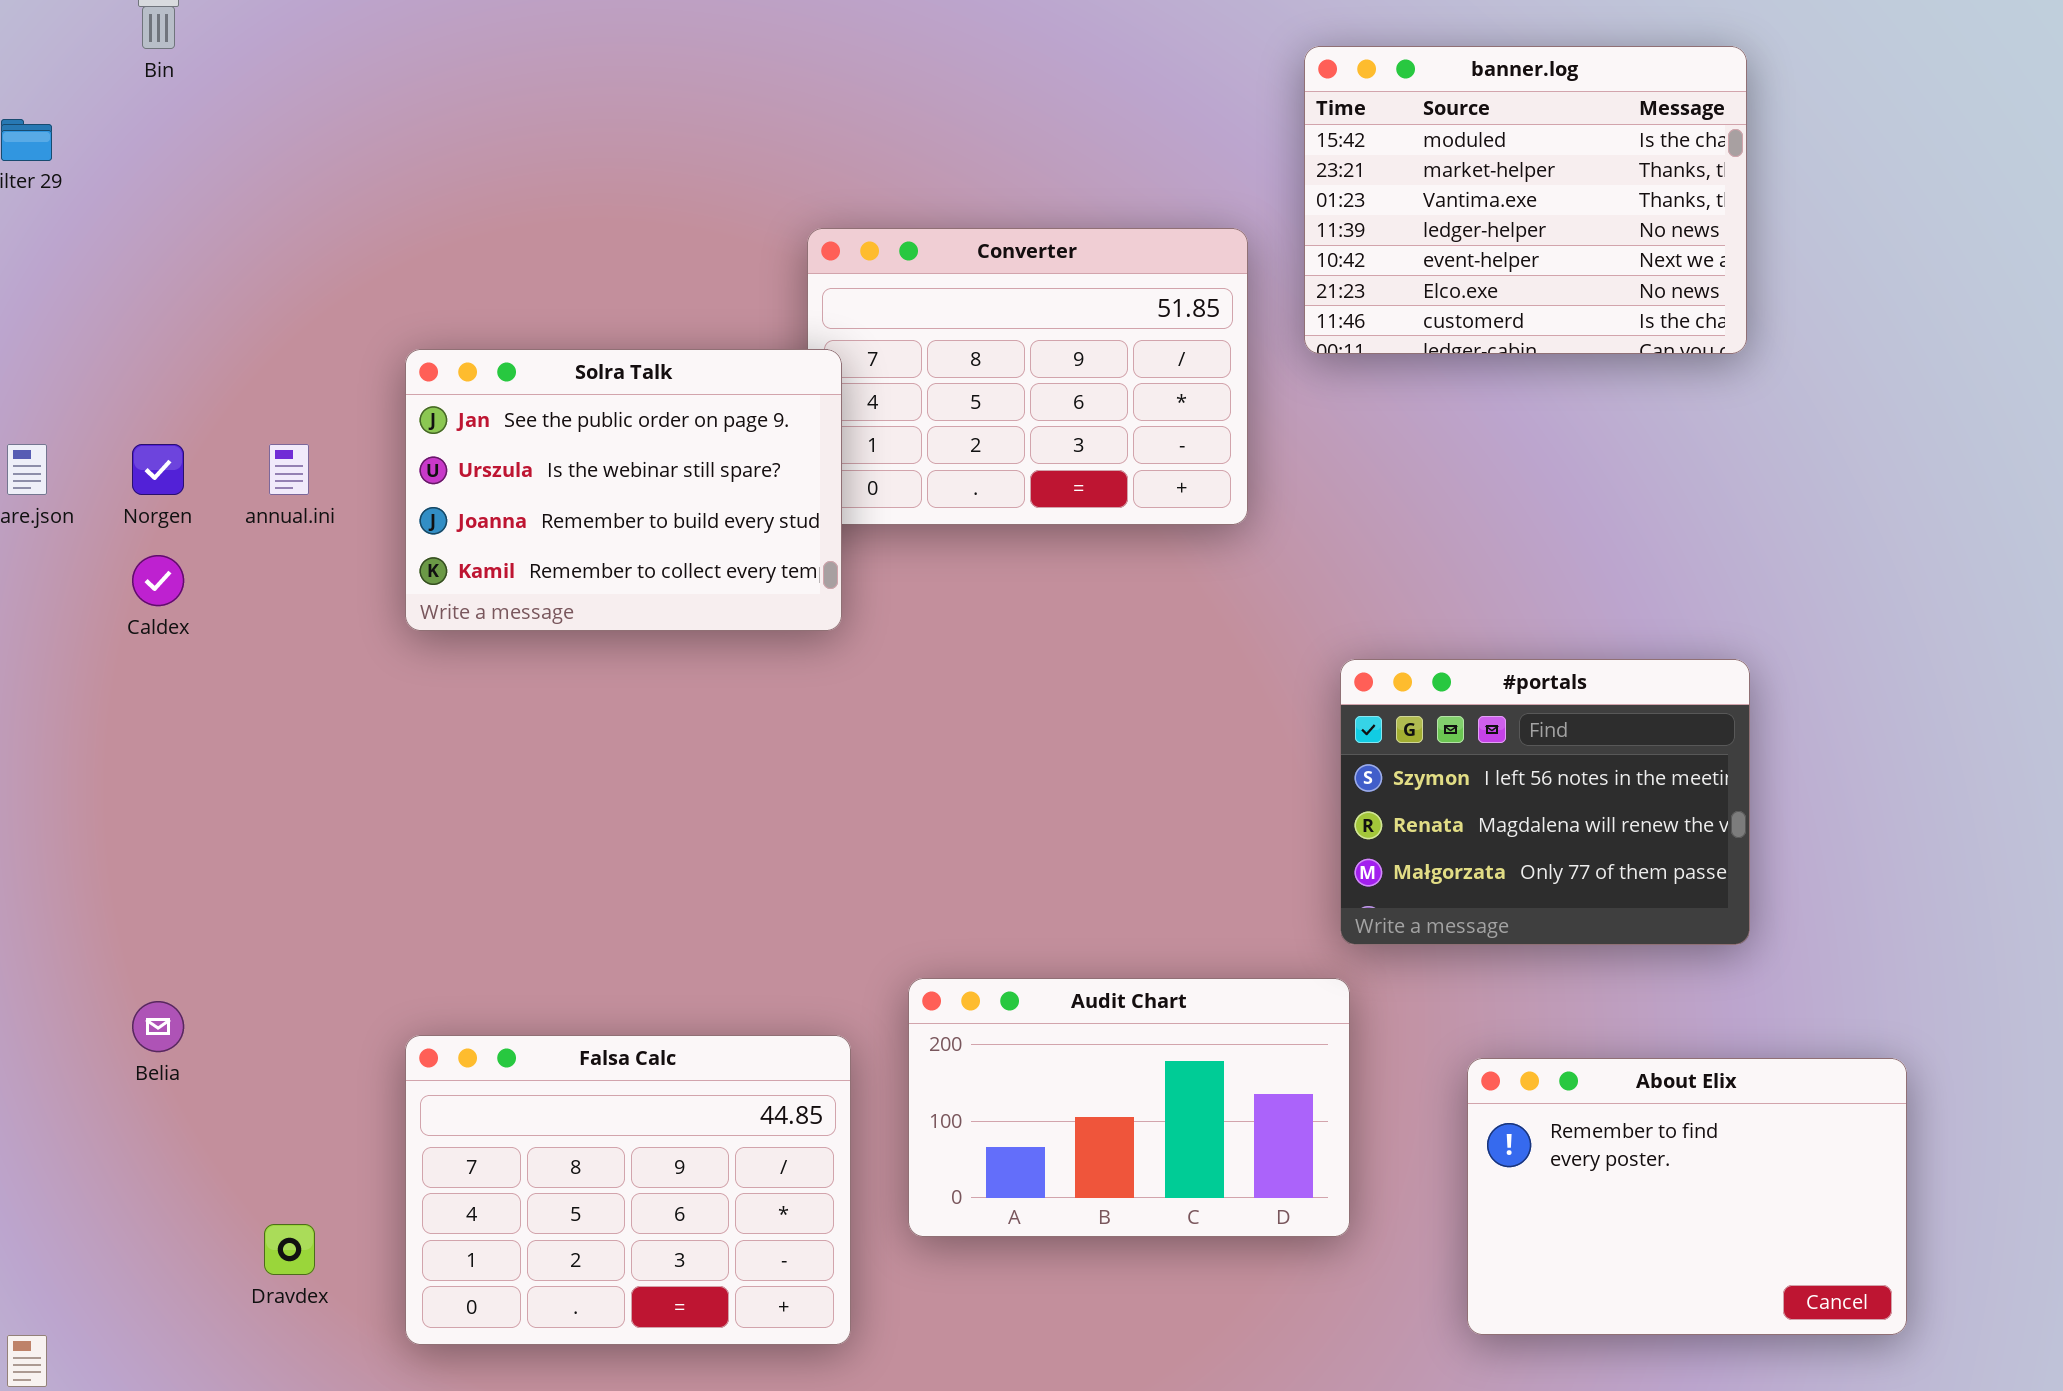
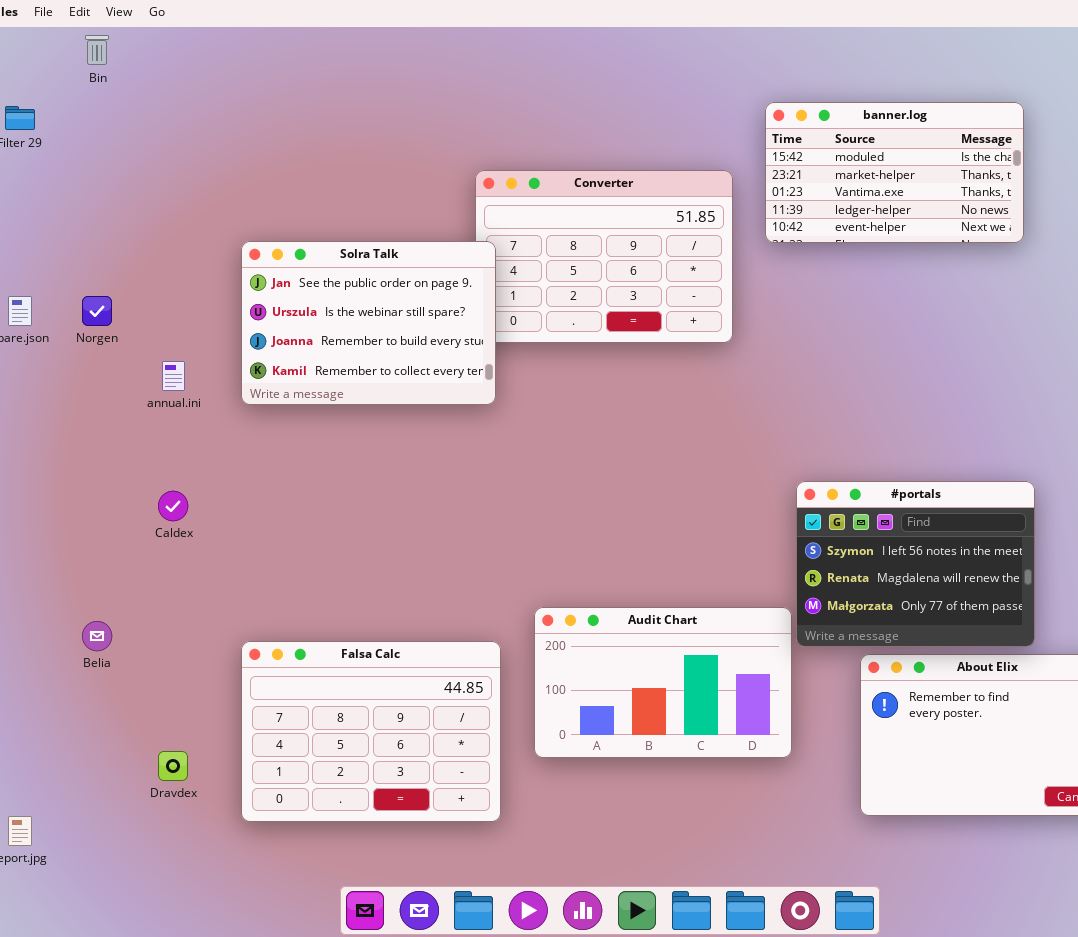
banner.log: [1304,46,1747,354] -> [765,102,1024,243], resized
annual.ini: [269,444,309,495] -> [162,361,185,391], moved
Caldex: [132,555,184,606] -> [158,491,188,521], moved
#portals: [1340,659,1750,945] -> [796,481,1035,647], moved

